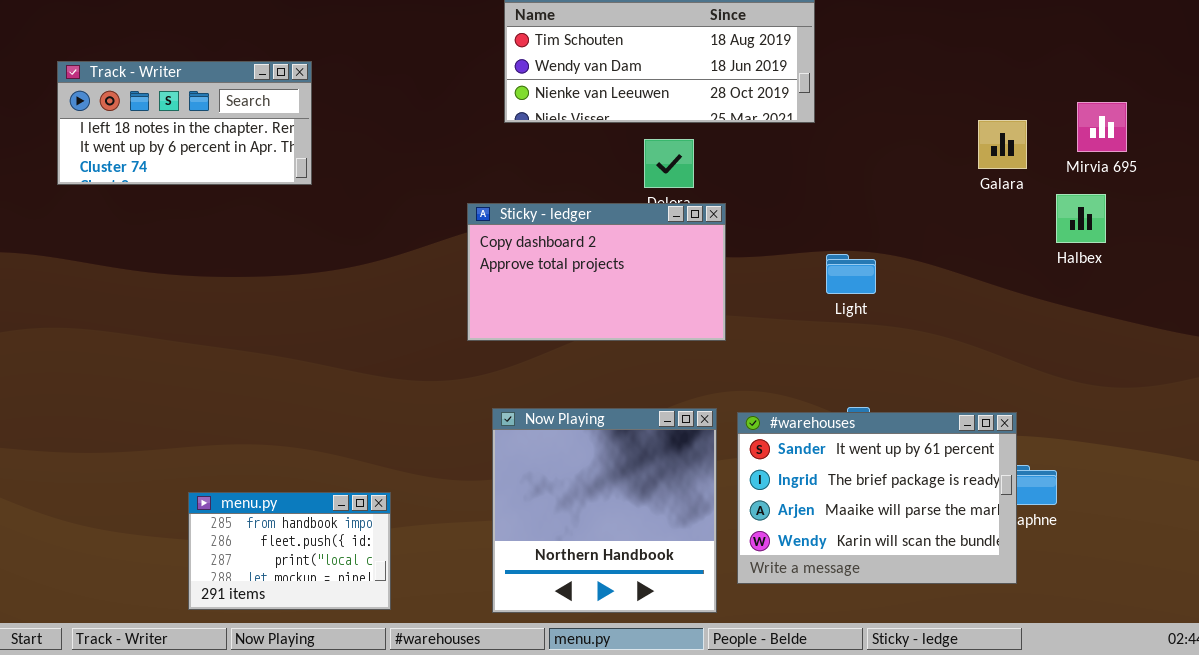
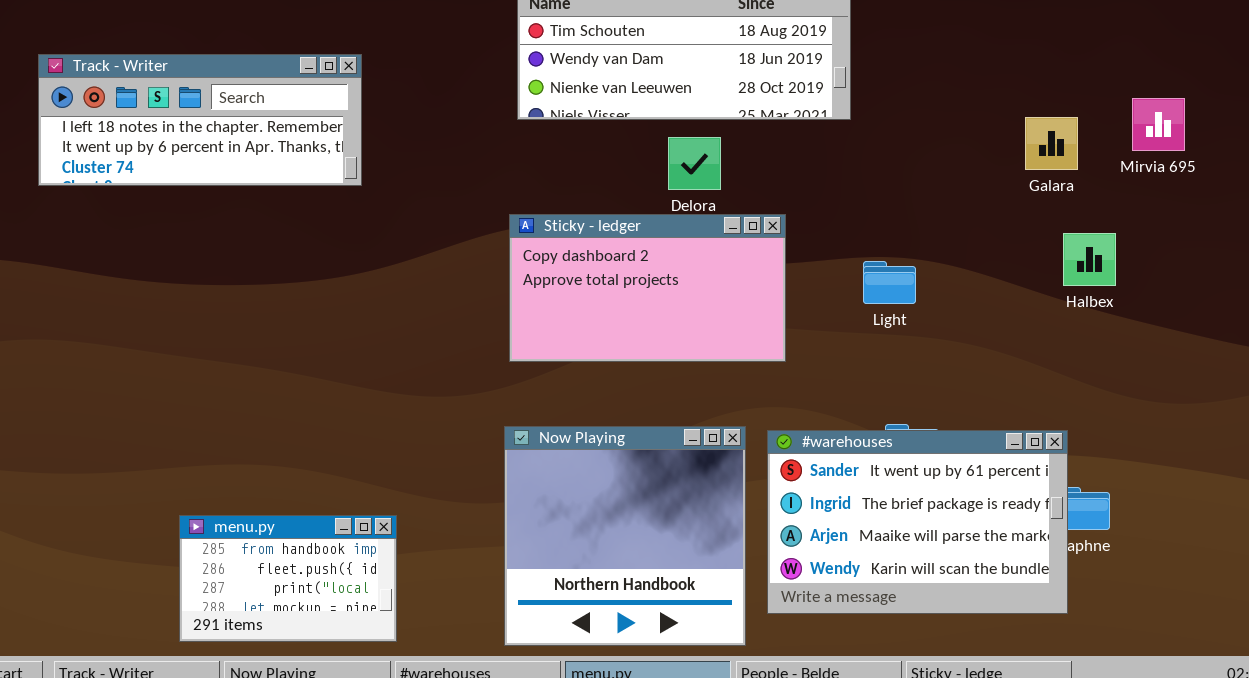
Track - Writer: [57,61,312,185] -> [38,54,362,186], resized
Halbex: [1056,194,1106,243] -> [1063,233,1116,286], moved
Sticky - ledger: [467,203,726,341] -> [509,214,786,362], moved

